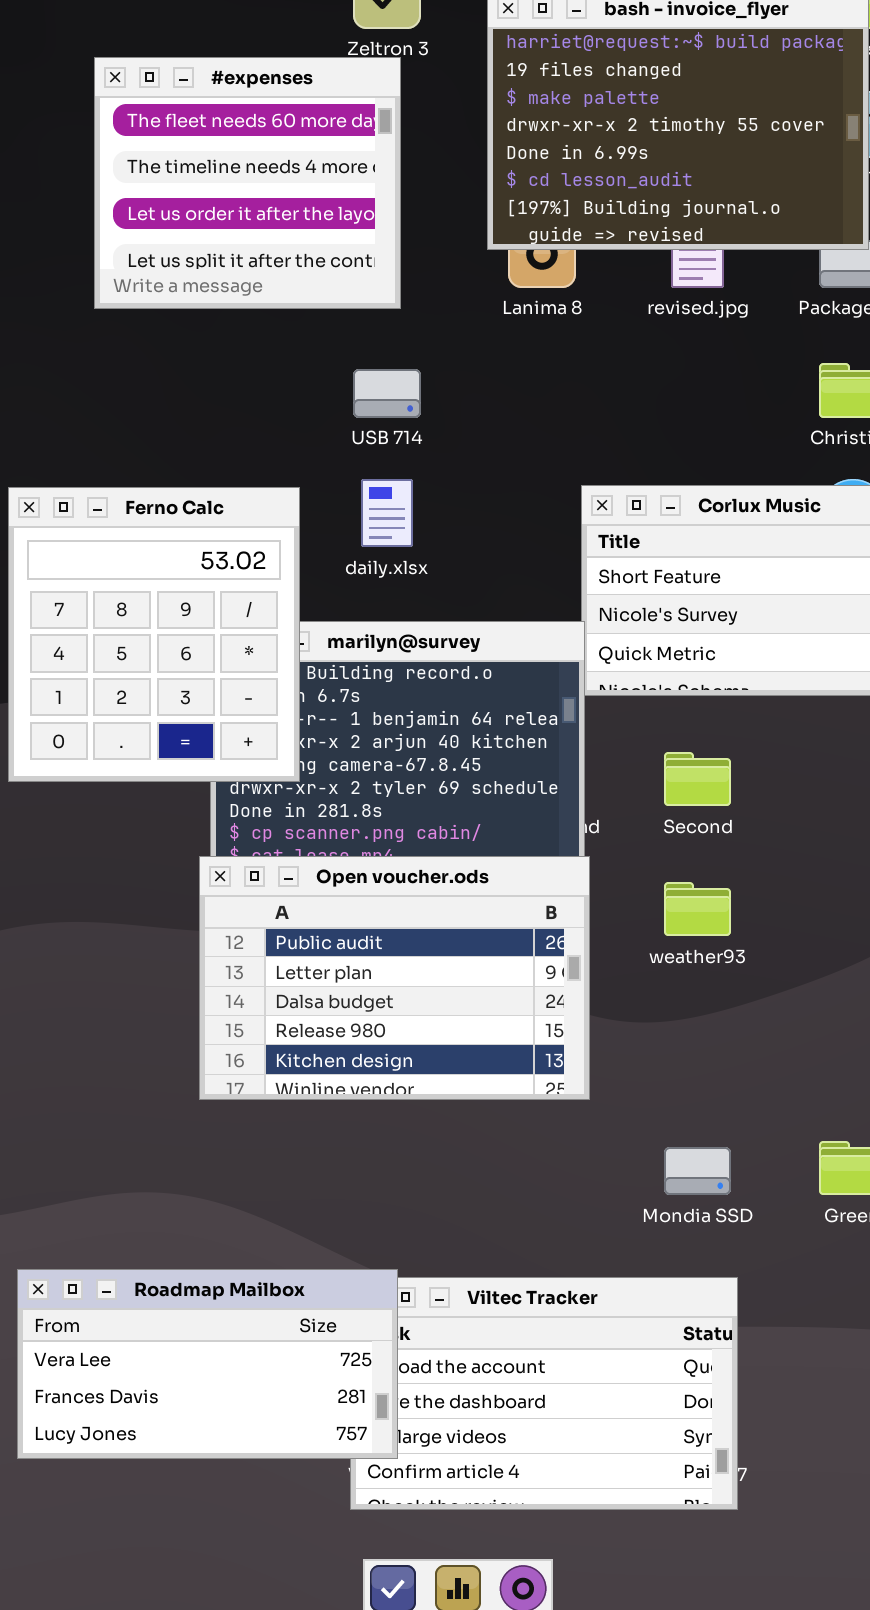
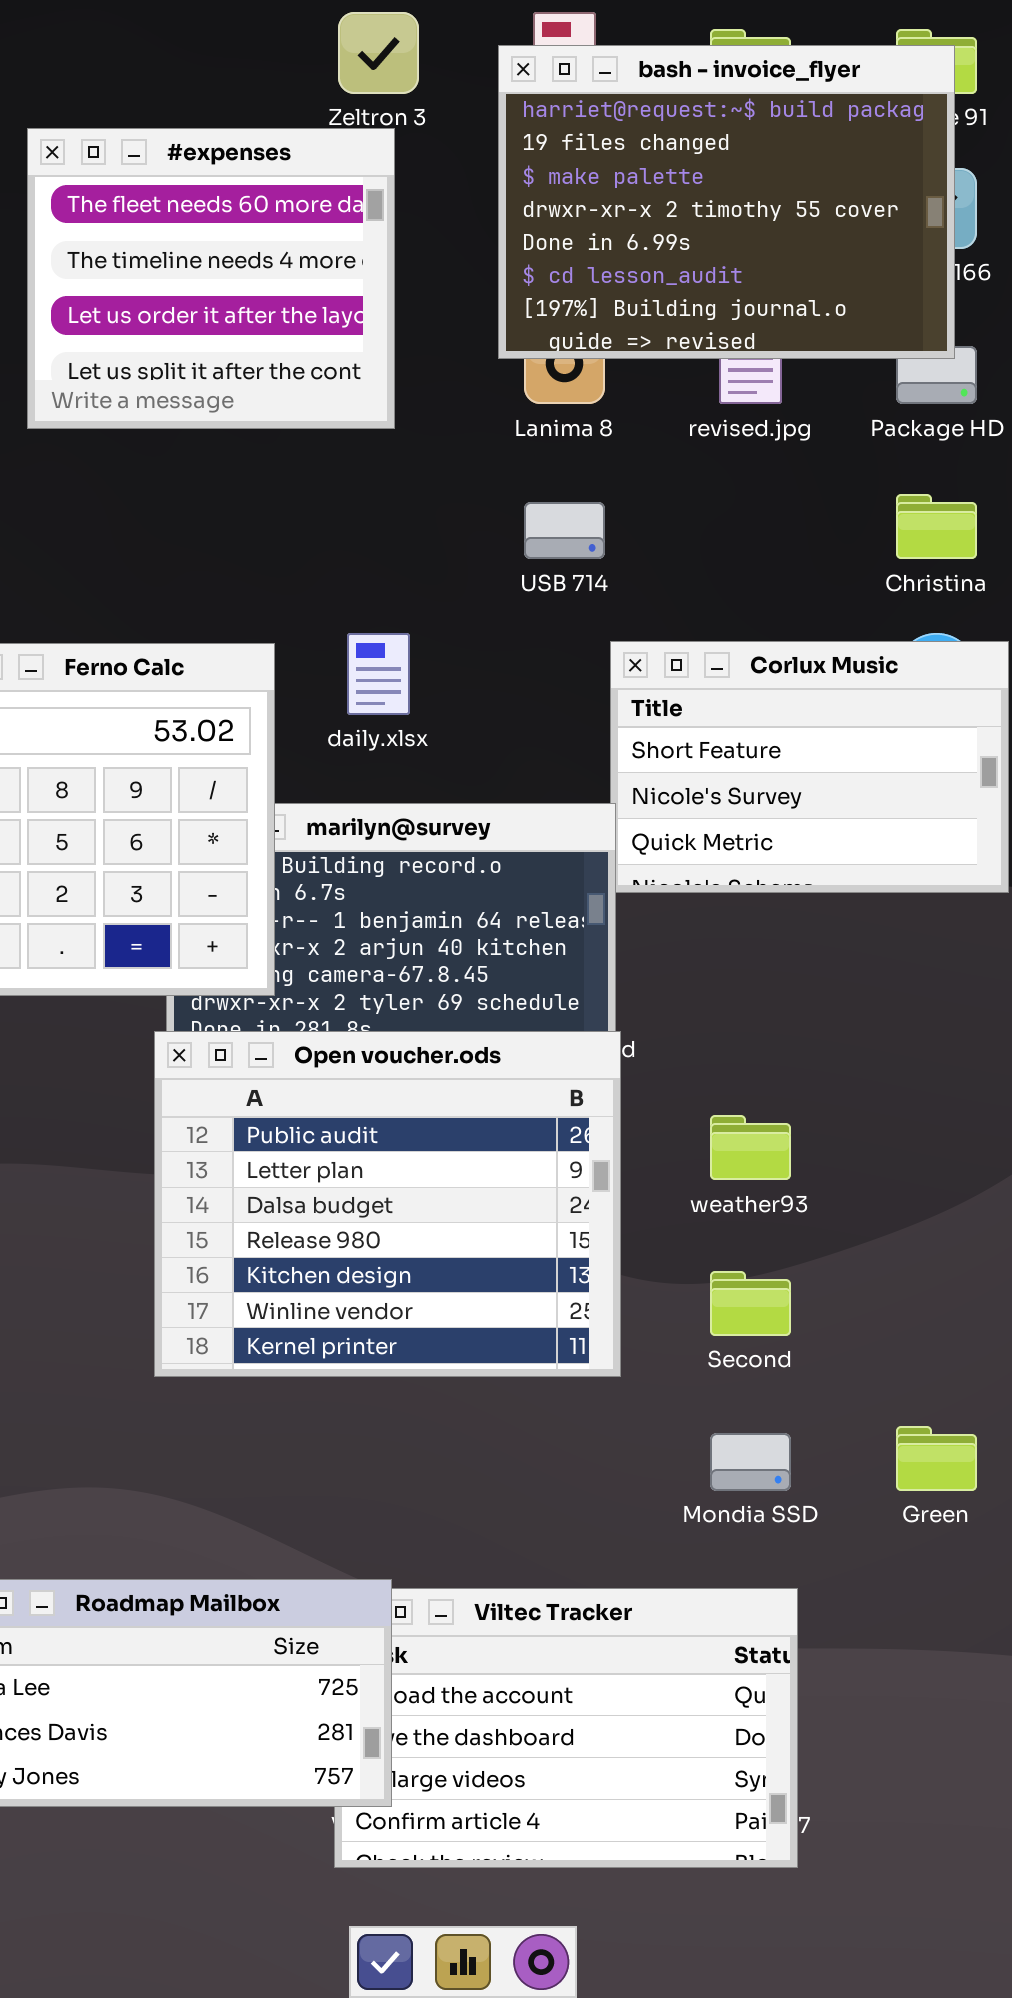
USB 714: [353,369,421,418] -> [524,502,605,559], moved
Second: [664,752,731,806] -> [710,1271,791,1336], moved
Open voucher.ods: [199,856,590,1100] -> [154,1031,621,1377], resized

